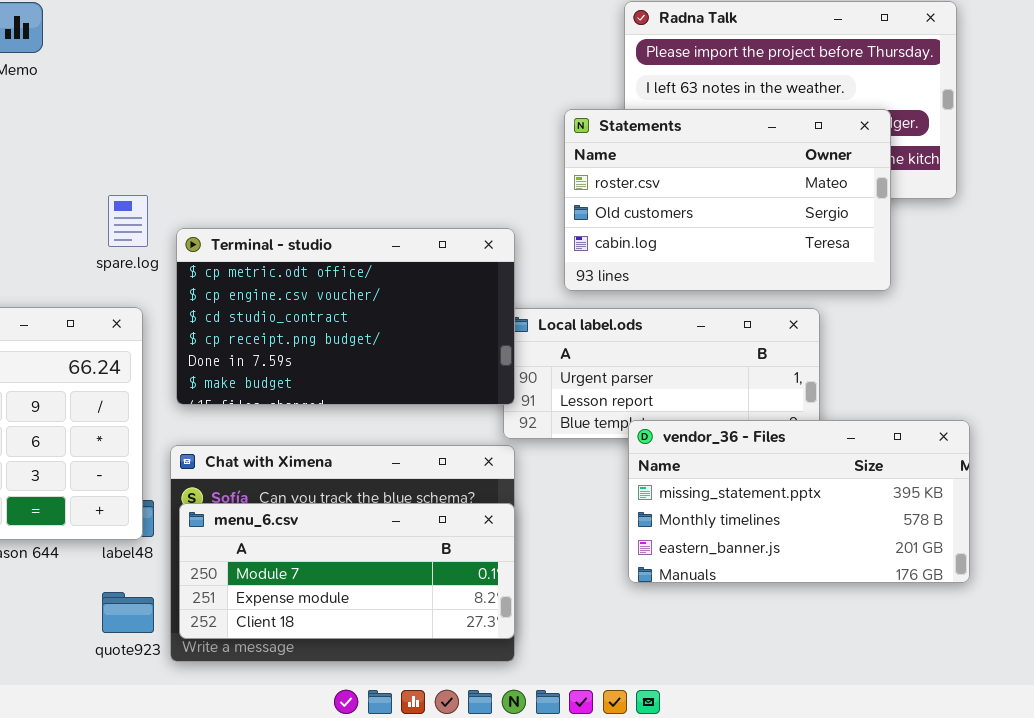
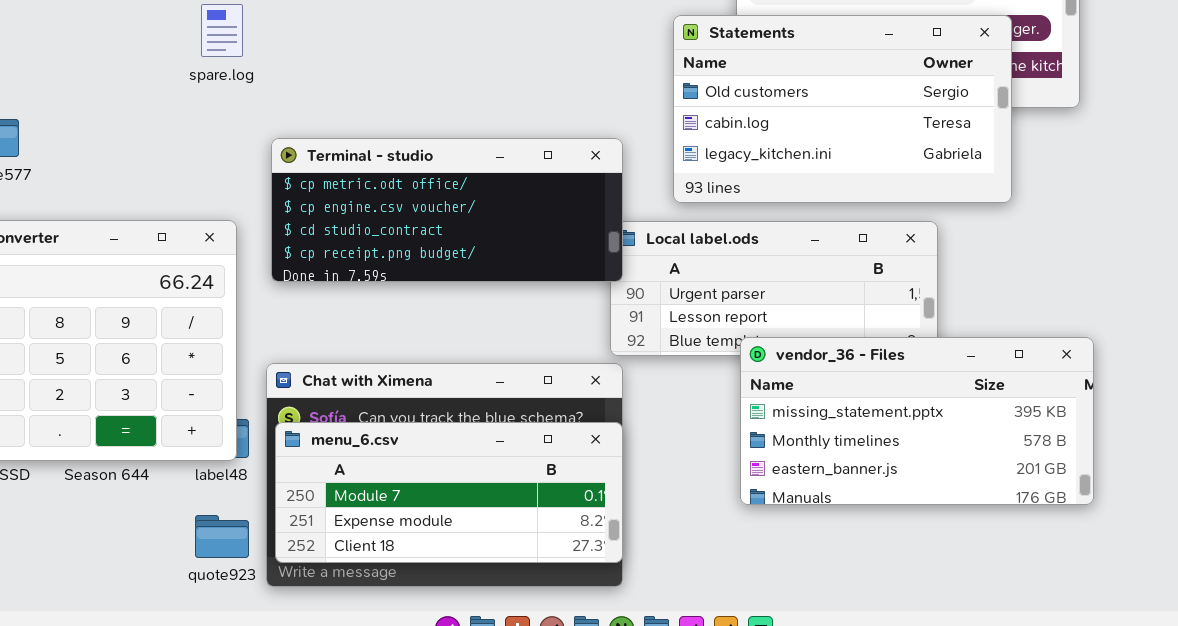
Statements: [564,109,891,291] -> [673,15,1012,203], scrolled down 1 row
spare.log: [108,195,148,247] -> [201,4,243,57], moved
Terminal - studio: [176,228,515,405] -> [271,138,623,282], resized

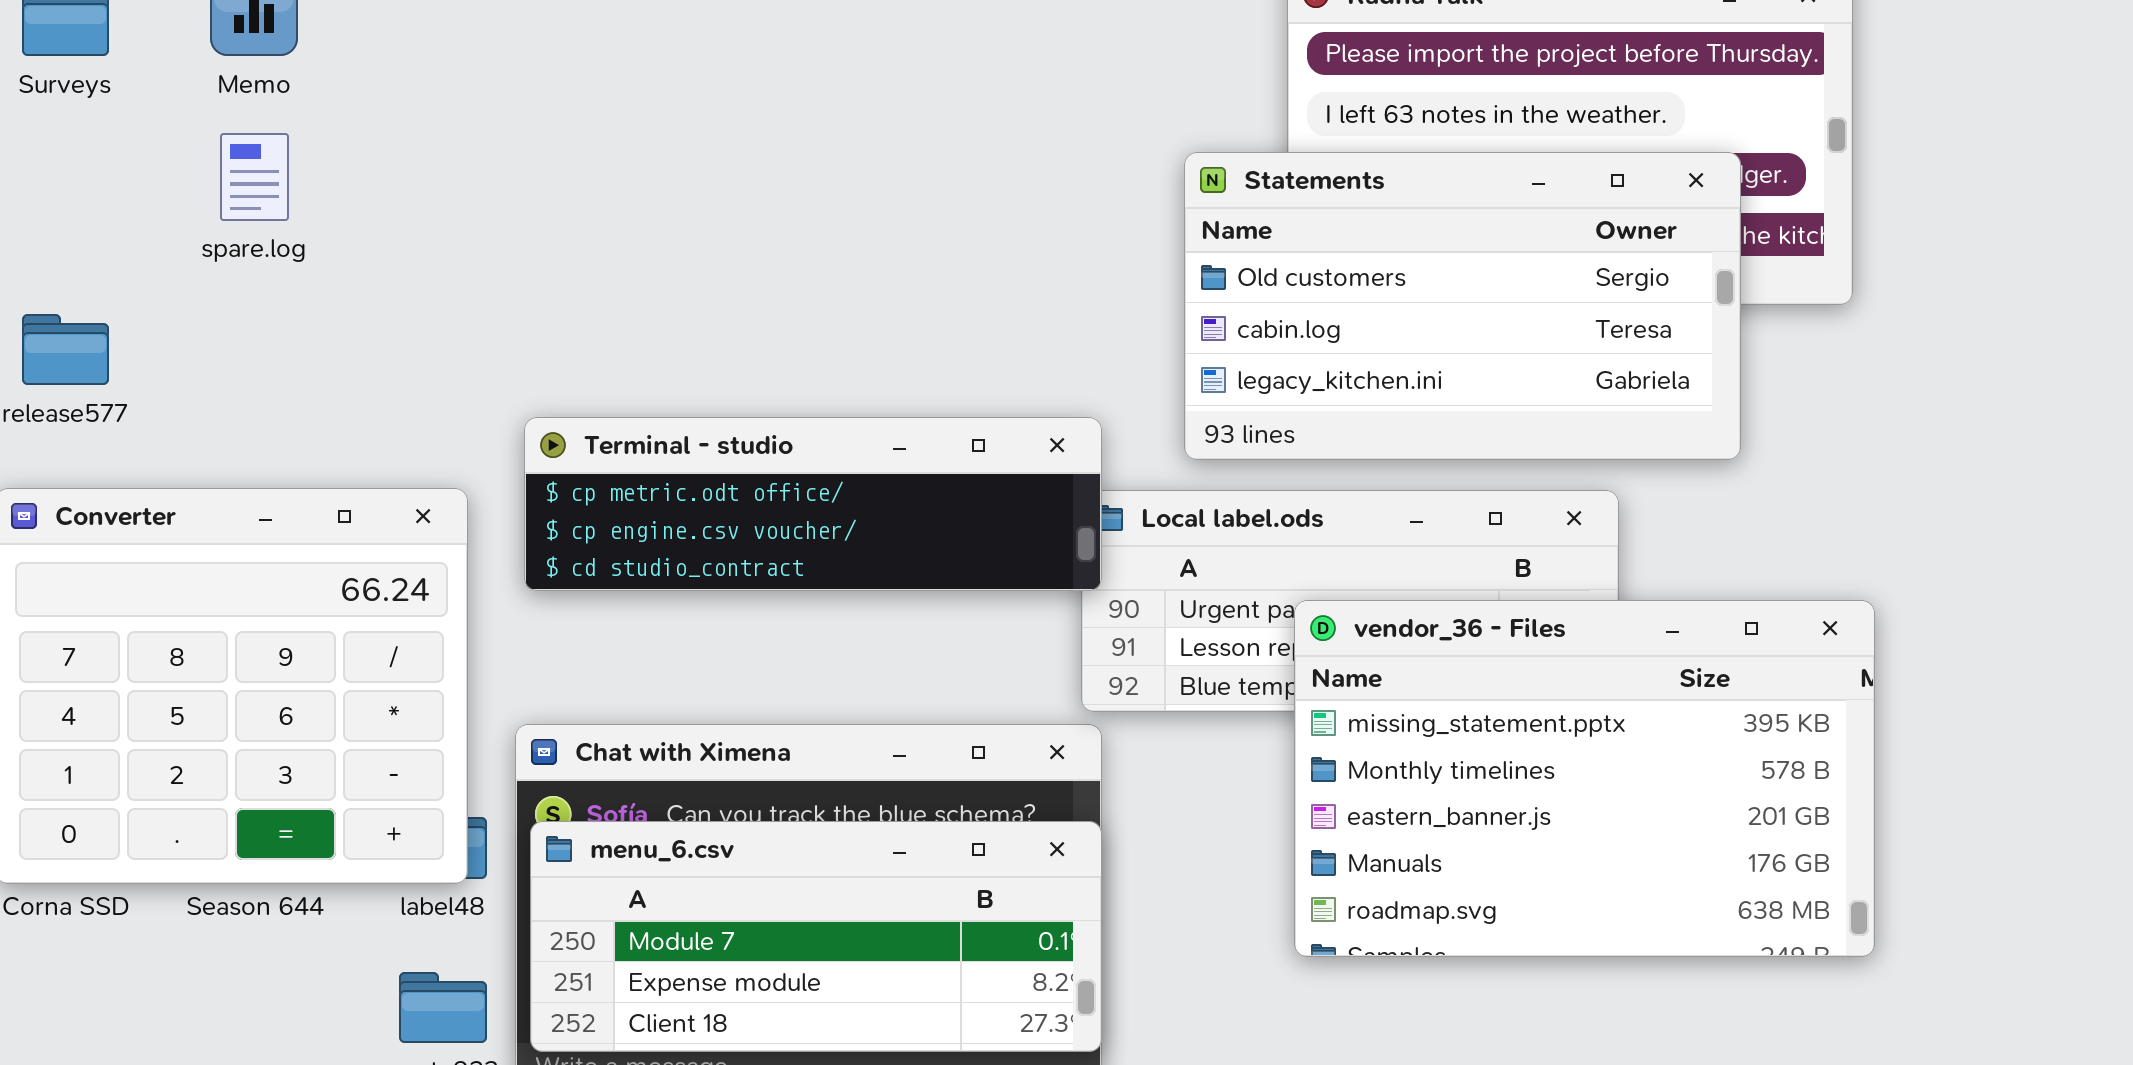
spare.log: [201,4,243,57] -> [220,133,289,221], moved
Terminal - studio: [271,138,623,282] -> [524,417,1102,591], resized
vendor_36 - Files: [740,337,1094,505] -> [1294,600,1875,957], resized

